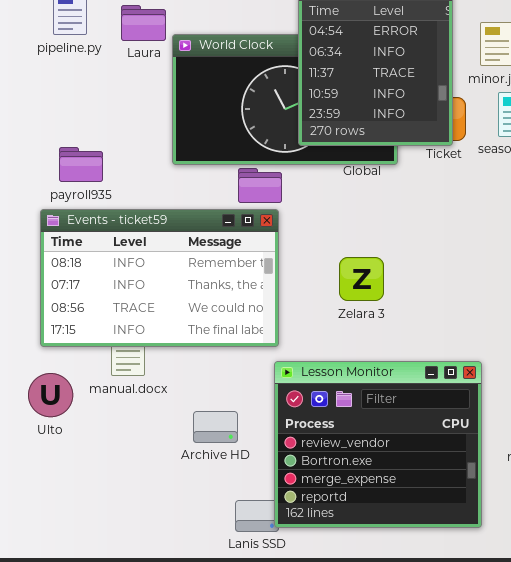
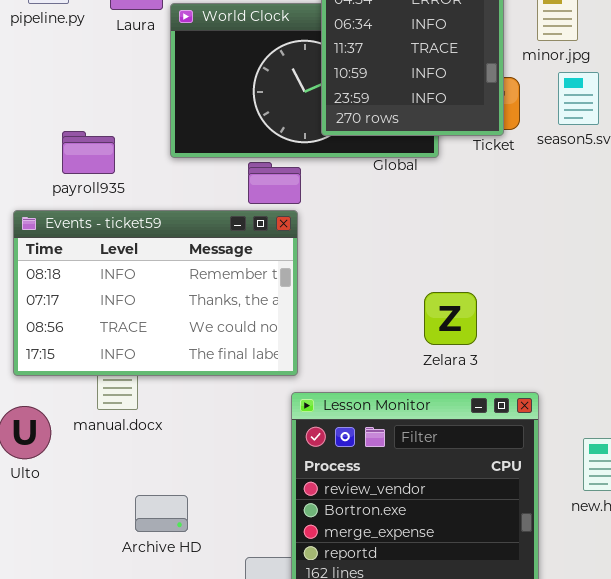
payroll935: [59,147,103,182] -> [62,131,115,174], moved
Zelara 3: [339,257,384,301] -> [424,292,477,345], moved
Archive HD: [193,411,238,443] -> [135,495,188,532], moved

